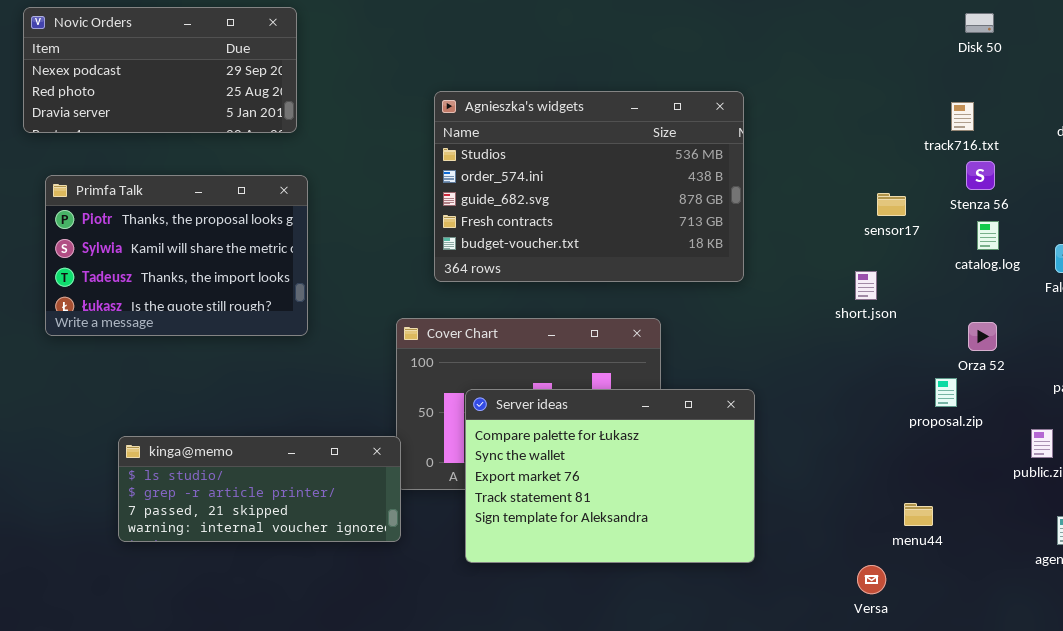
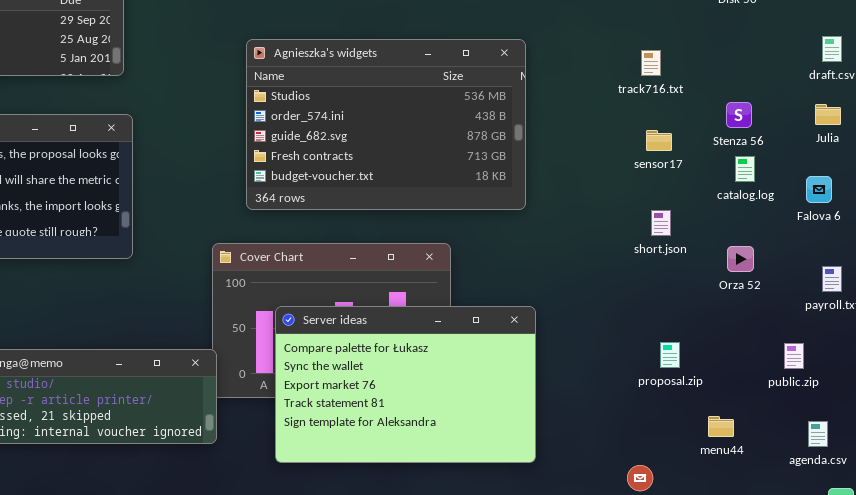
track716.txt: [951,102,974,131] -> [641,50,661,76], moved
short.json: [855,271,877,300] -> [651,210,671,236], moved
proposal.zip: [935,378,957,407] -> [660,342,680,368], moved
menu44: [904,503,933,526] -> [708,416,734,437], moved

